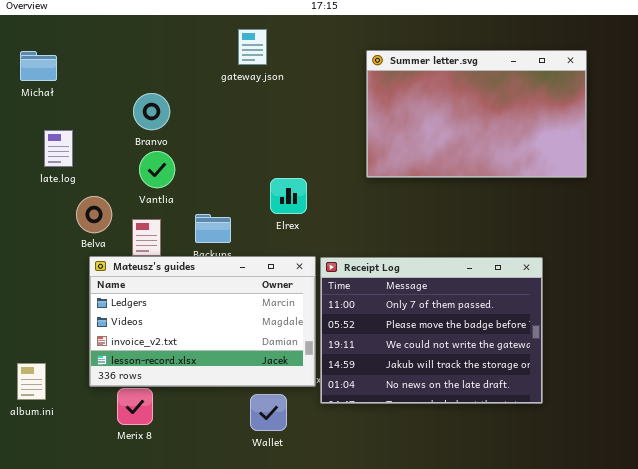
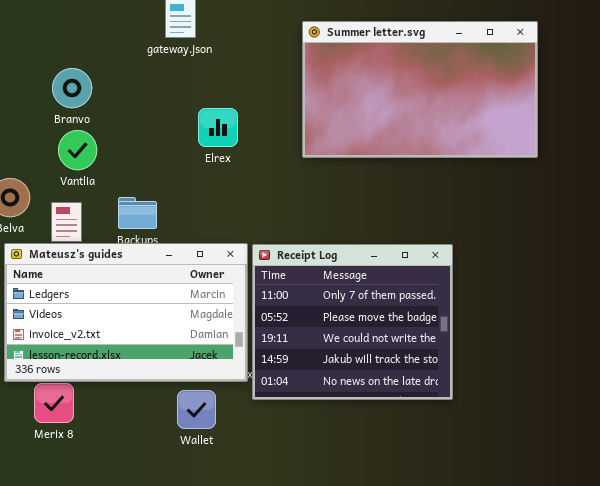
Elrex: [270,178,307,214] -> [198,108,238,147], moved
Receipt Log: [320,257,543,404] -> [252,244,453,400], resized

